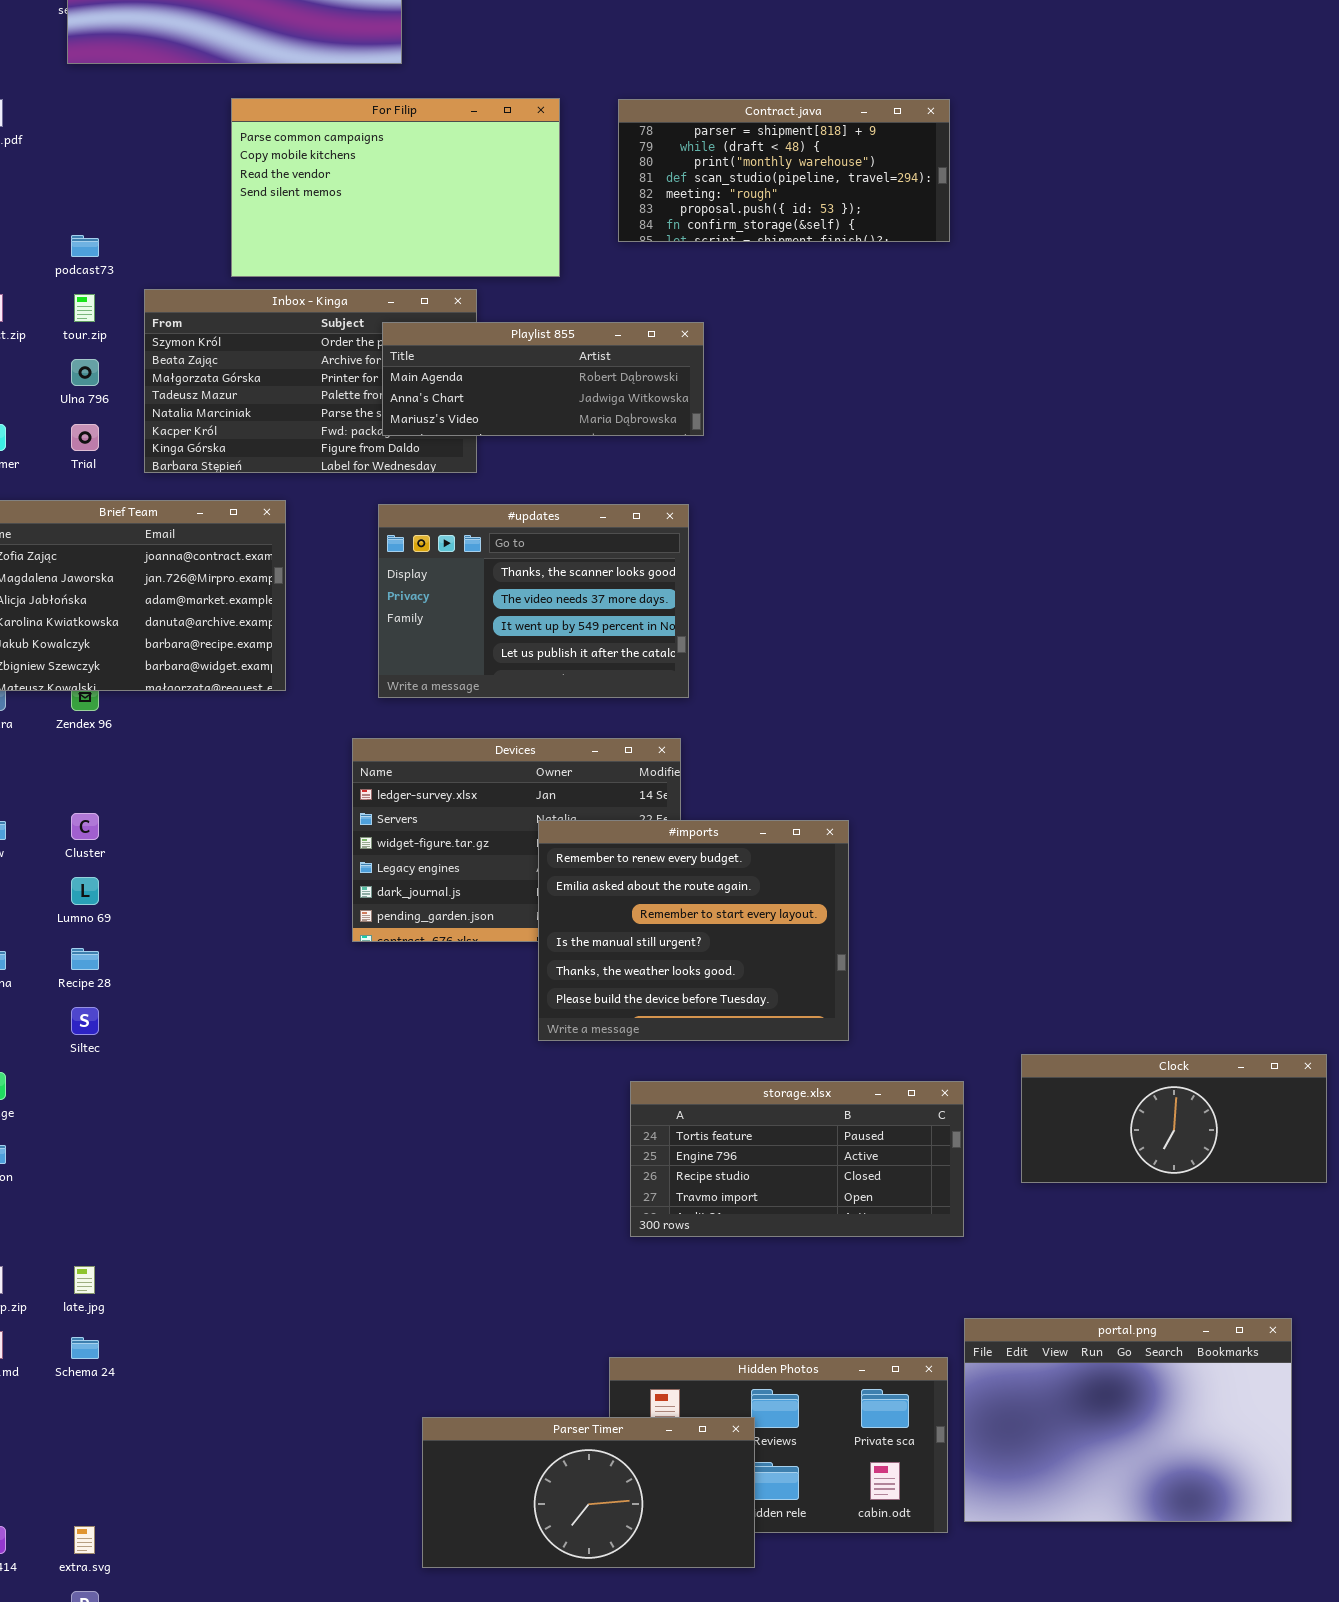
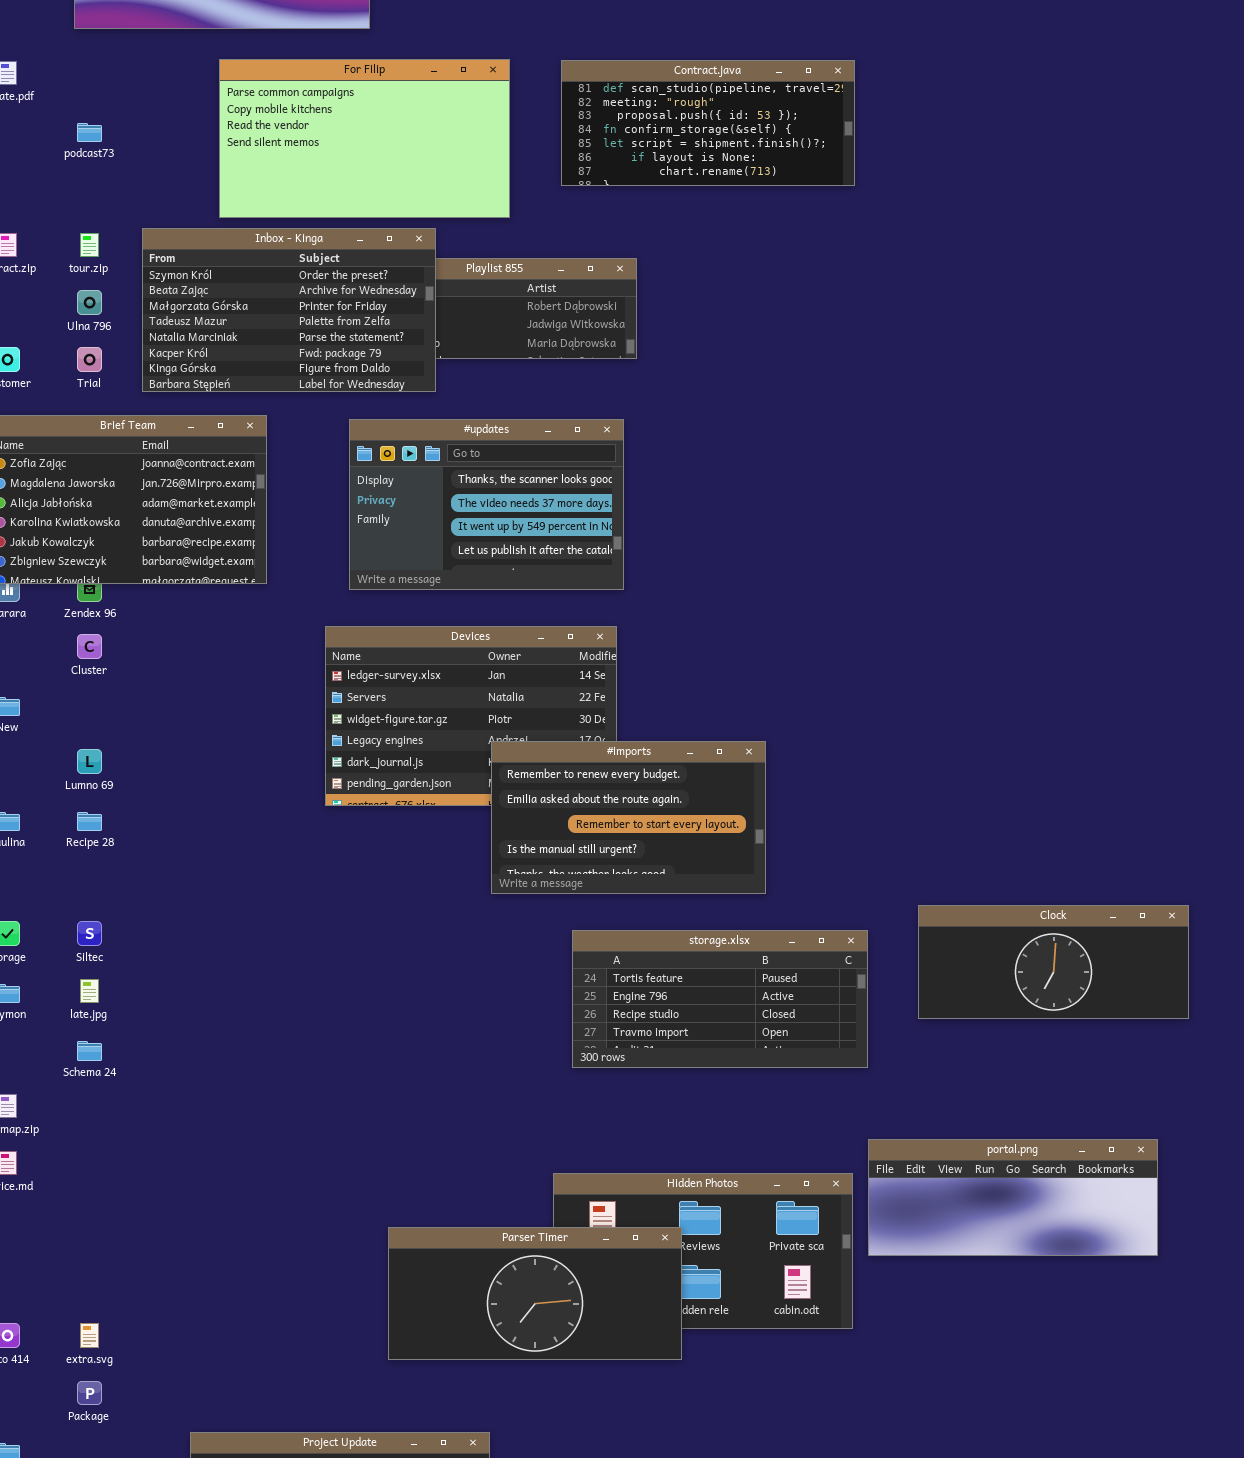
Contract.java: [618,99,950,242] -> [561,60,855,186], scrolled down 3 rows
podcast73: [71,235,99,257] -> [77,123,102,142], moved
Inbox - Kinga: [144,289,477,473] -> [142,228,436,392], raised
Cluster: [71,813,99,840] -> [77,634,102,659], moved
#imports: [538,820,849,1041] -> [491,741,766,894], resized
Siltec: [71,1007,99,1035] -> [77,921,102,946], moved
late.jpg: [74,1266,95,1294] -> [80,979,99,1003], moved
portal.png: [964,1318,1292,1522] -> [868,1139,1158,1256], resized
Schema 24: [71,1337,99,1359] -> [77,1041,102,1061], moved

